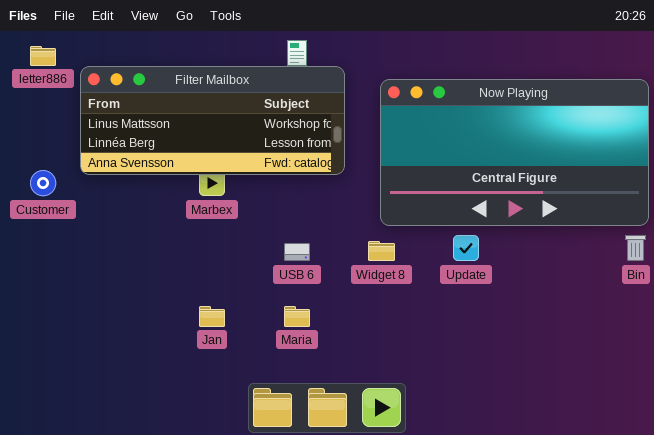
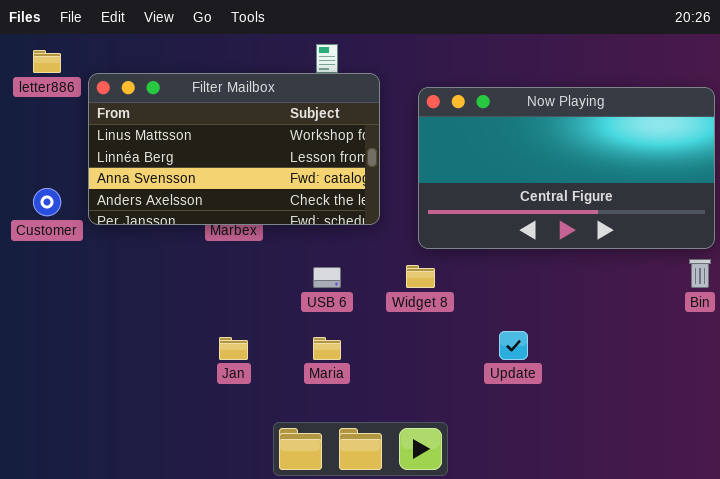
Filter Mailbox: [80,66,345,175] -> [88,73,380,225], resized
Update: [453,235,479,261] -> [499,331,528,360], moved

